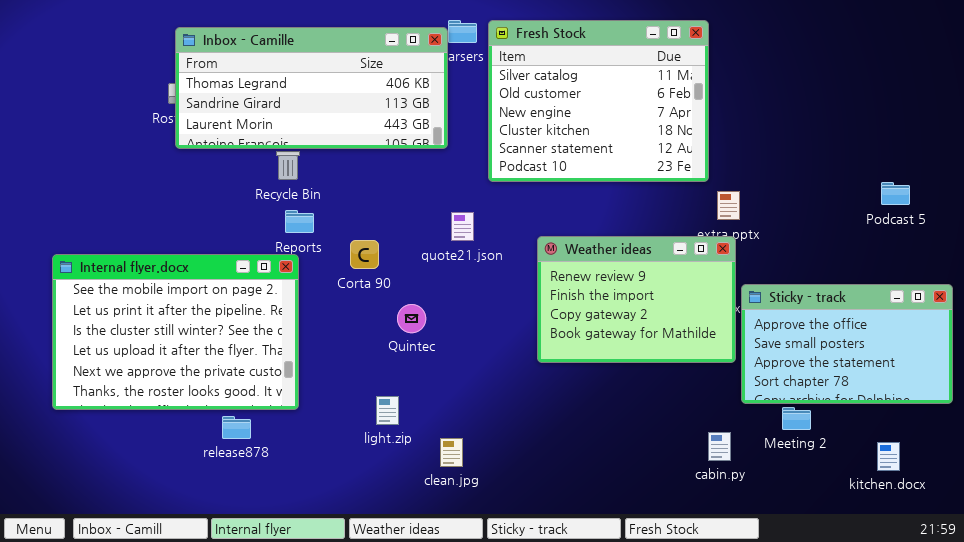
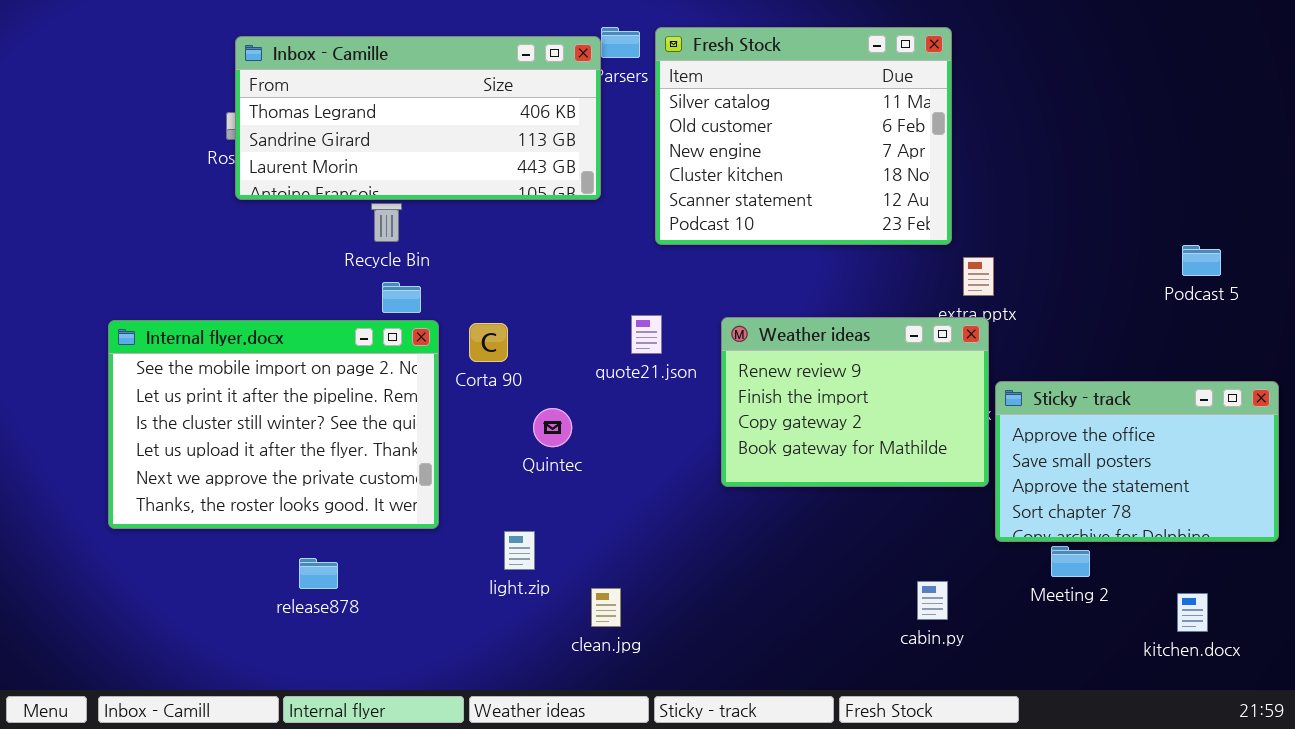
quote21.json: [451,212,474,241] -> [631,315,662,354], moved
Internal flyer.docx: [52,254,299,410] -> [108,320,439,529], moved
cabin.py: [708,432,731,461] -> [917,581,948,620], moved

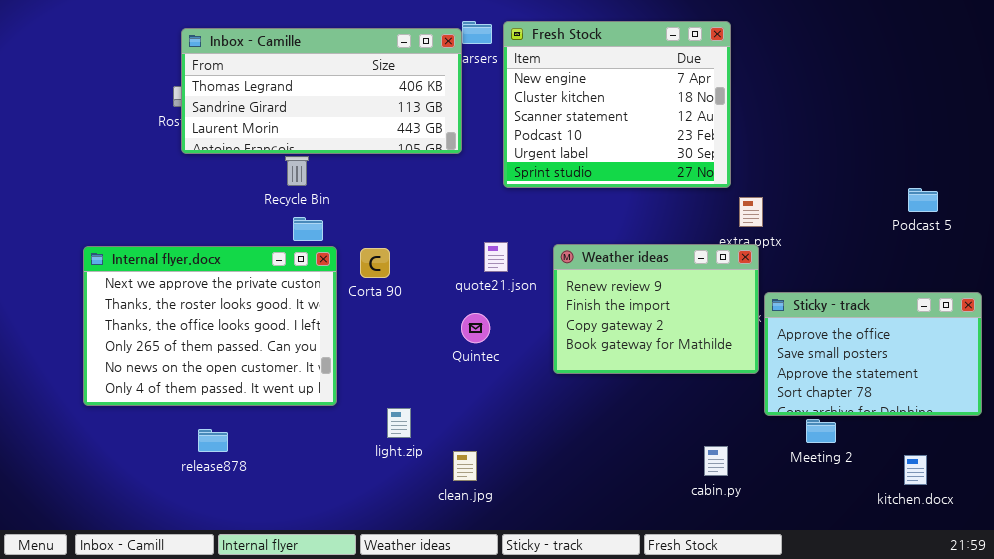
Fresh Stock: [655,27,952,245] -> [503,21,731,188], scrolled down 2 rows
Internal flyer.docx: [108,320,439,529] -> [83,246,337,406], scrolled down 4 rows
Quintec: [533,408,572,447] -> [461,313,490,343], moved
release878: [299,558,338,589] -> [198,429,228,452], moved

